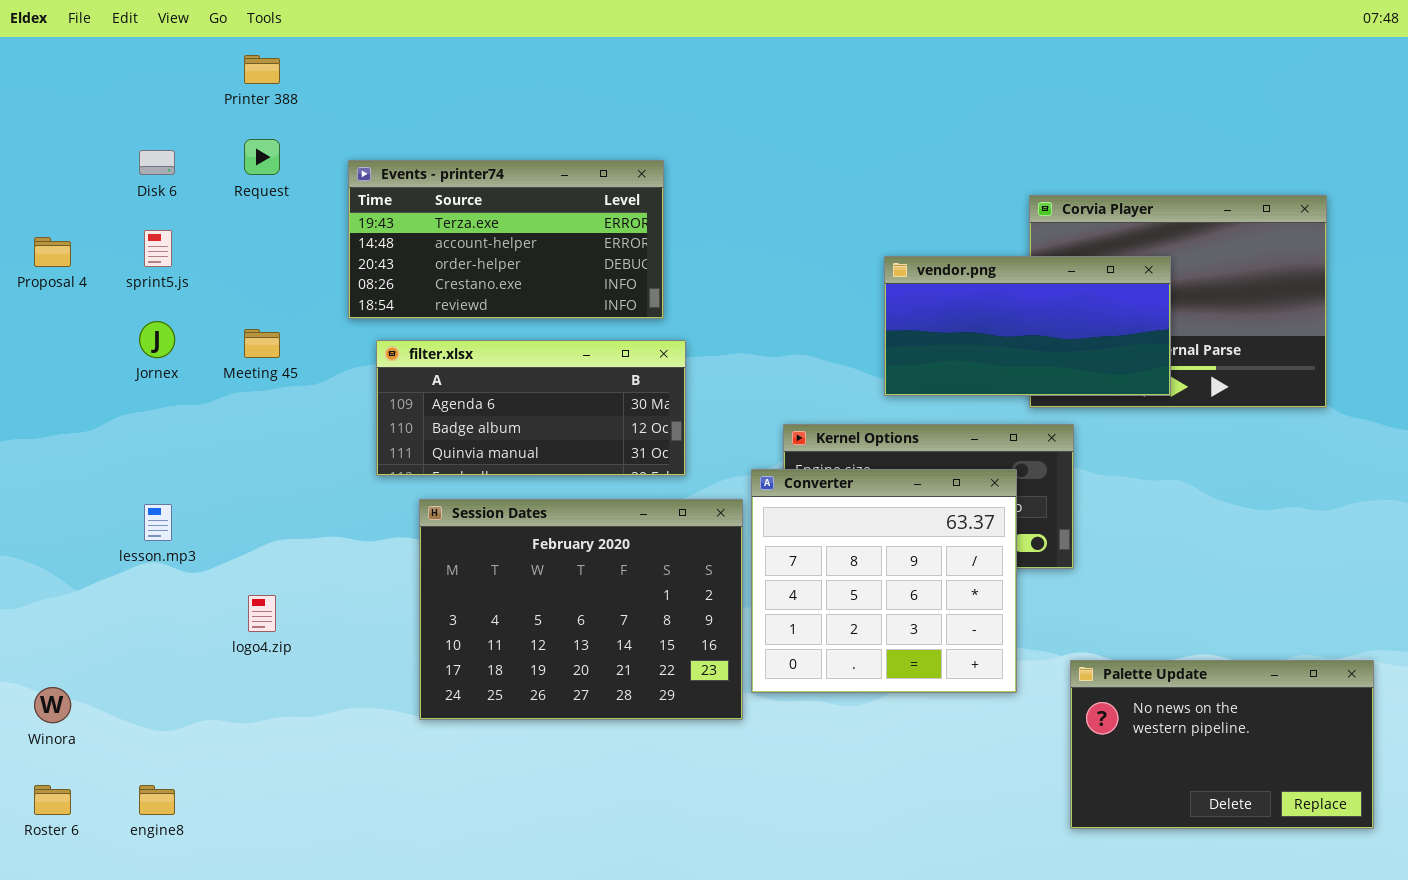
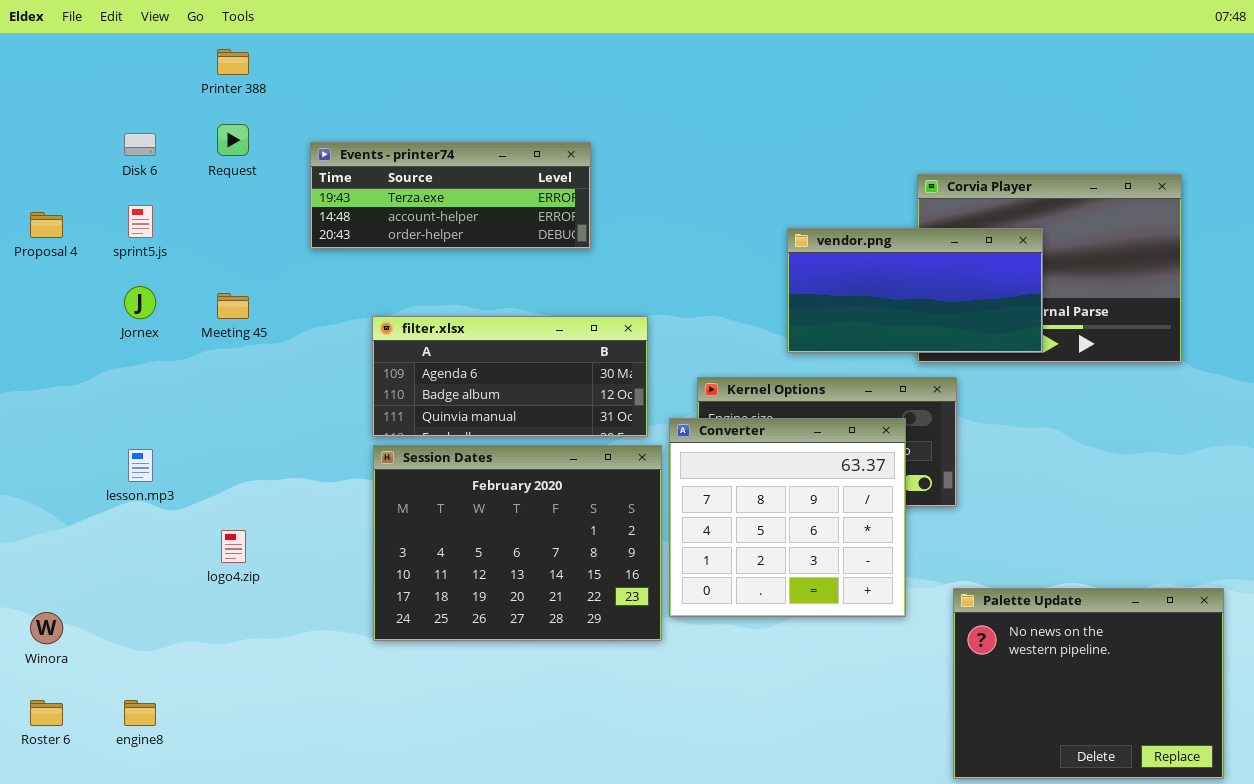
Events - printer74: [348,160,664,319] -> [310,142,591,249], resized
filter.xlsx: [376,340,686,476] -> [372,316,648,437], moved
Palette Update: [1070,660,1374,829] -> [953,588,1224,779], resized

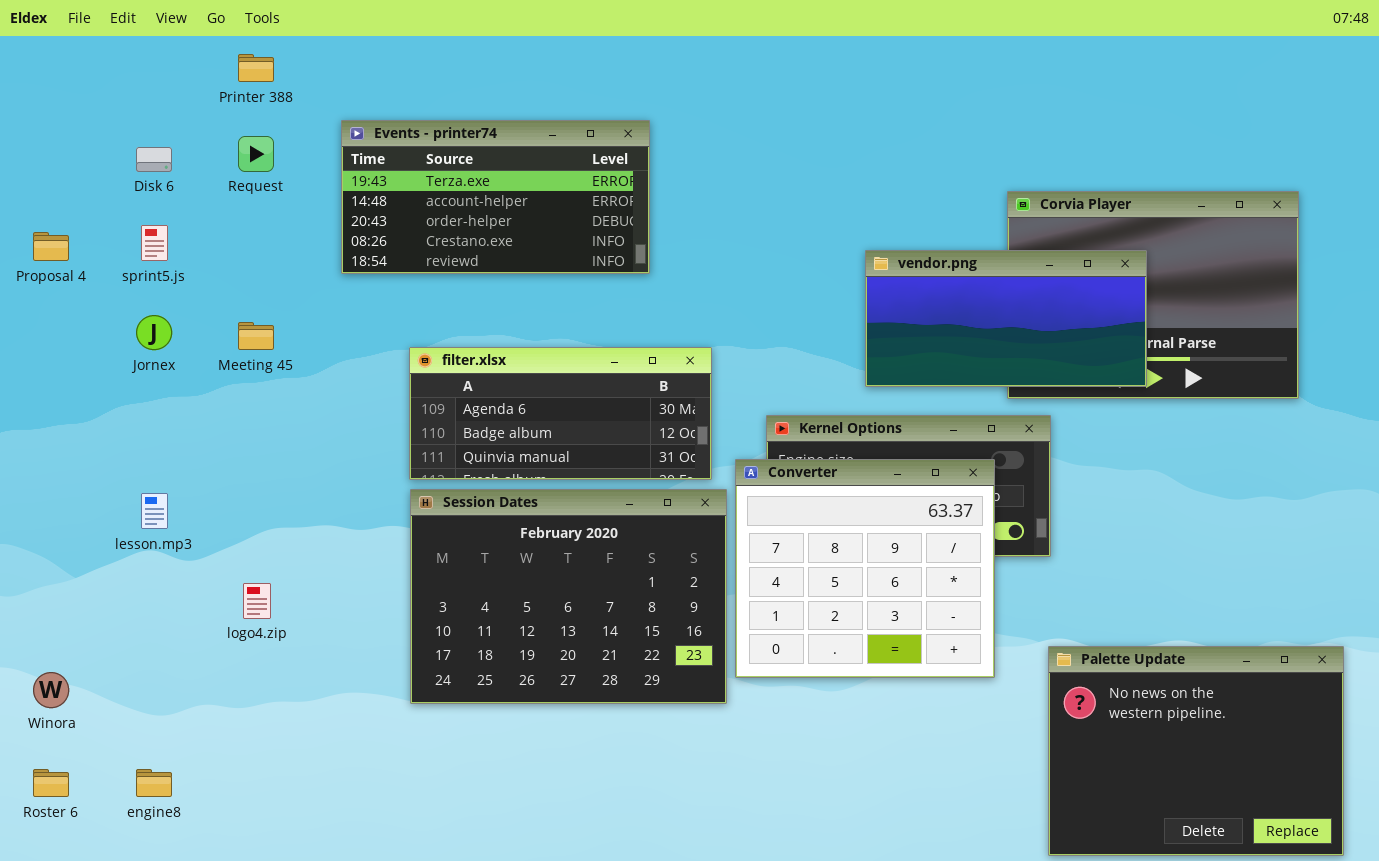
Events - printer74: [310,142,591,249] -> [341,120,650,274], resized

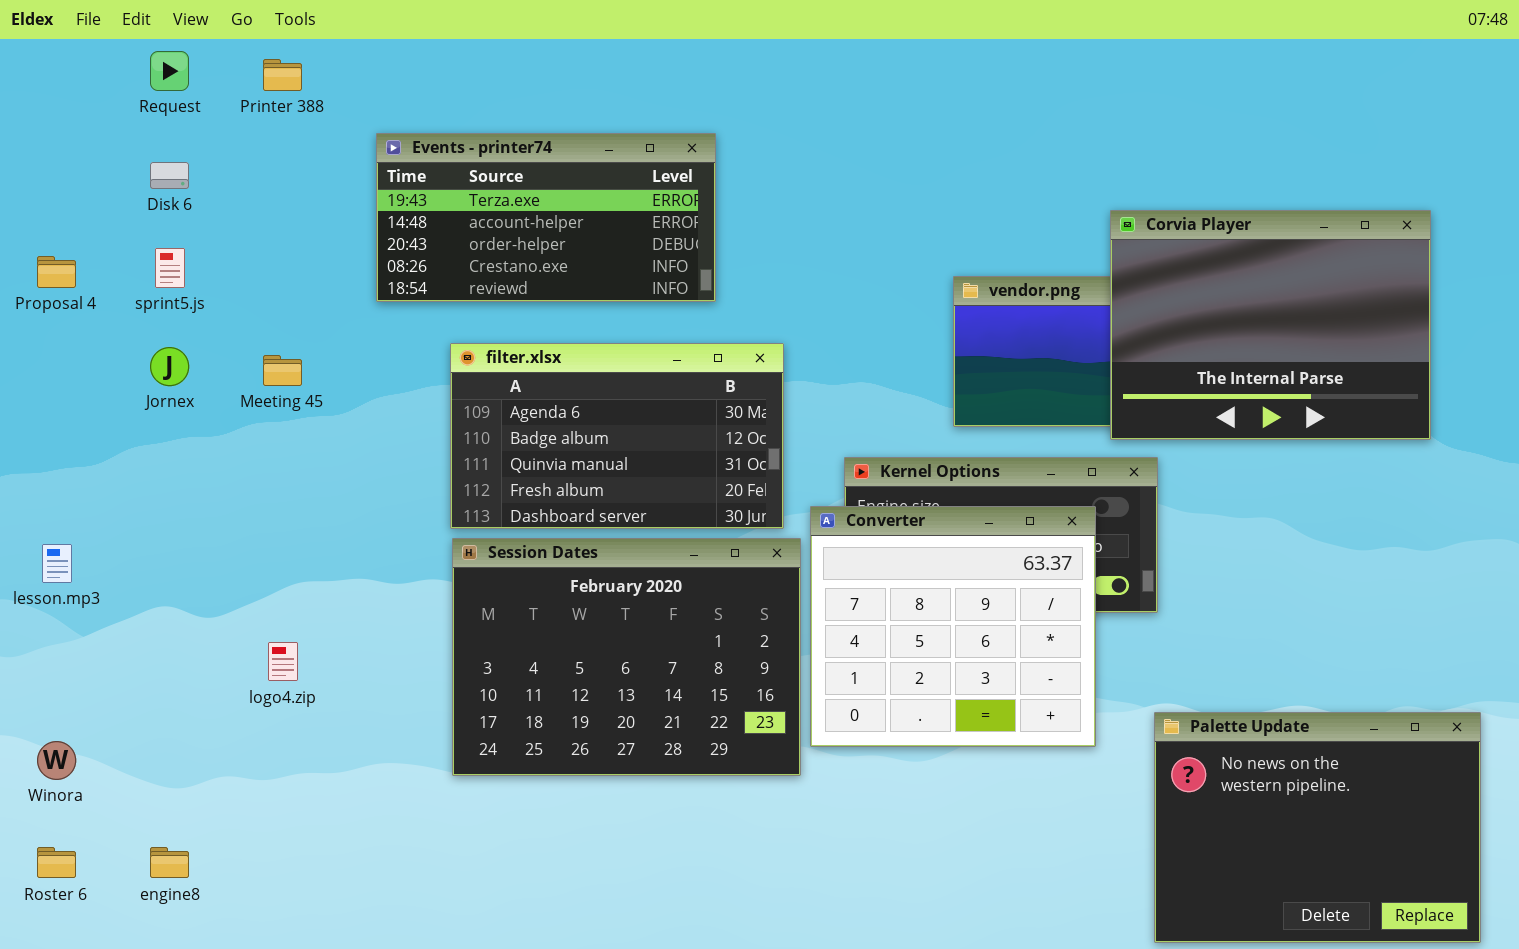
Request: [238,136,274,172] -> [150,51,189,91], moved
Corvia Player: [1007,191,1299,399] -> [1110,210,1431,440], raised
filter.xlsx: [409,347,712,480] -> [450,343,784,529], resized
lesson.mp3: [141,493,168,529] -> [42,544,72,583], moved

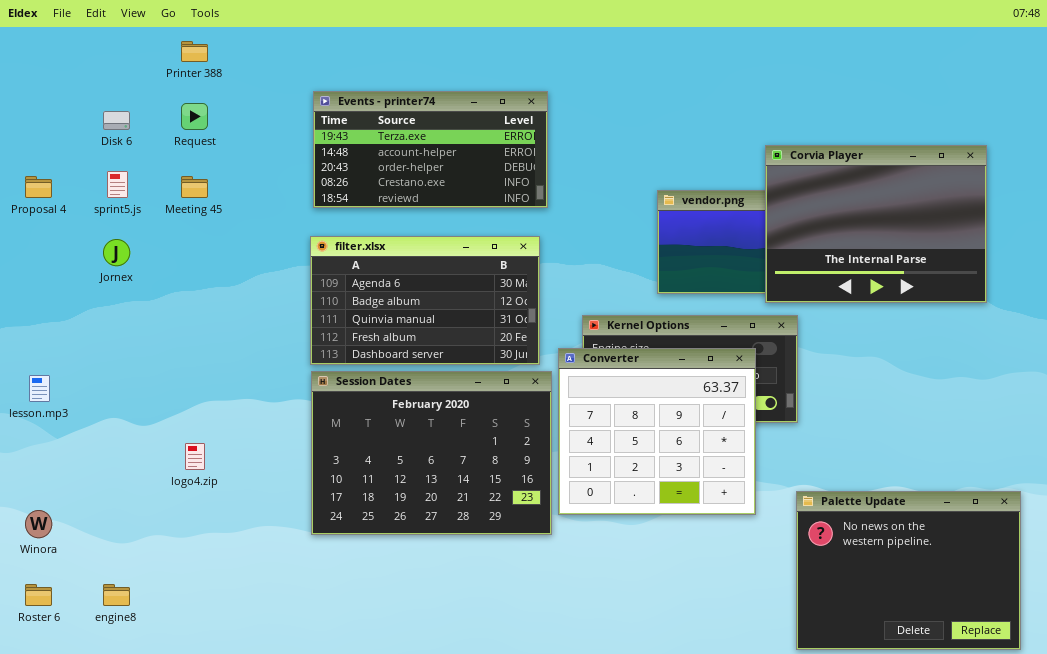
Request: [150,51,189,91] -> [181,103,208,130], moved
Events - printer74: [376,133,716,302] -> [313,91,548,208], moved
Meeting 45: [263,355,302,386] -> [181,176,208,198], moved

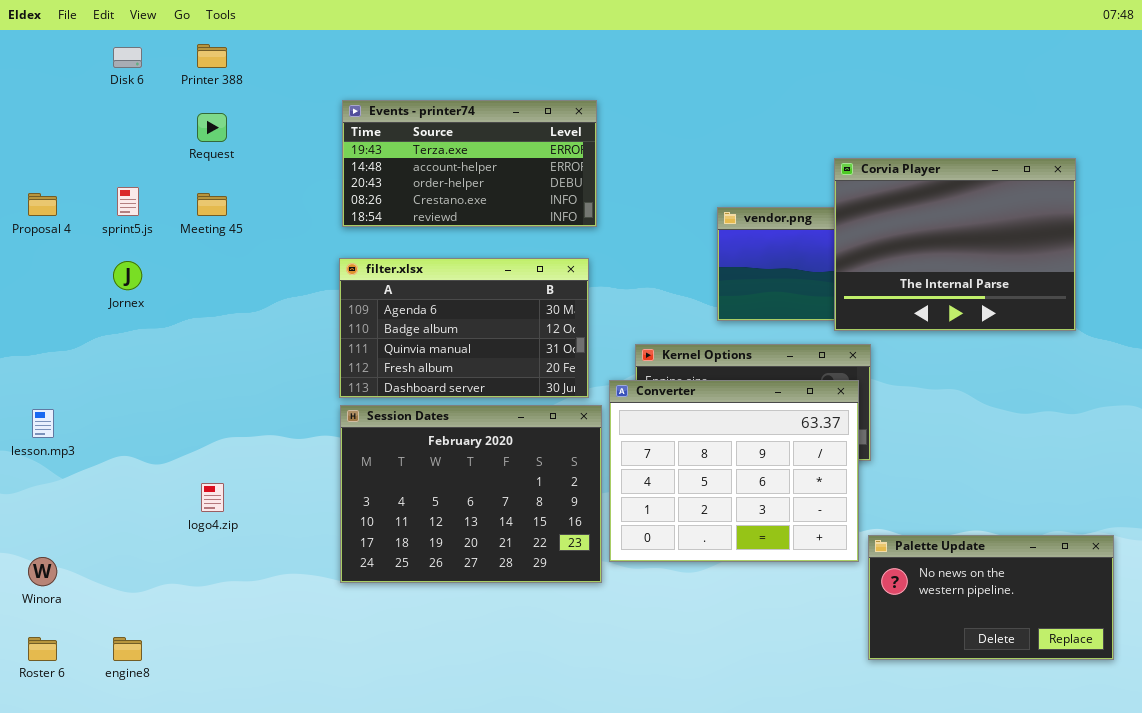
Disk 6: [103,111,130,130] -> [113,47,142,68], moved
Converter: [558,348,756,515] -> [609,380,859,562], resized
Palette Update: [796,491,1021,650] -> [868,535,1114,660], resized

